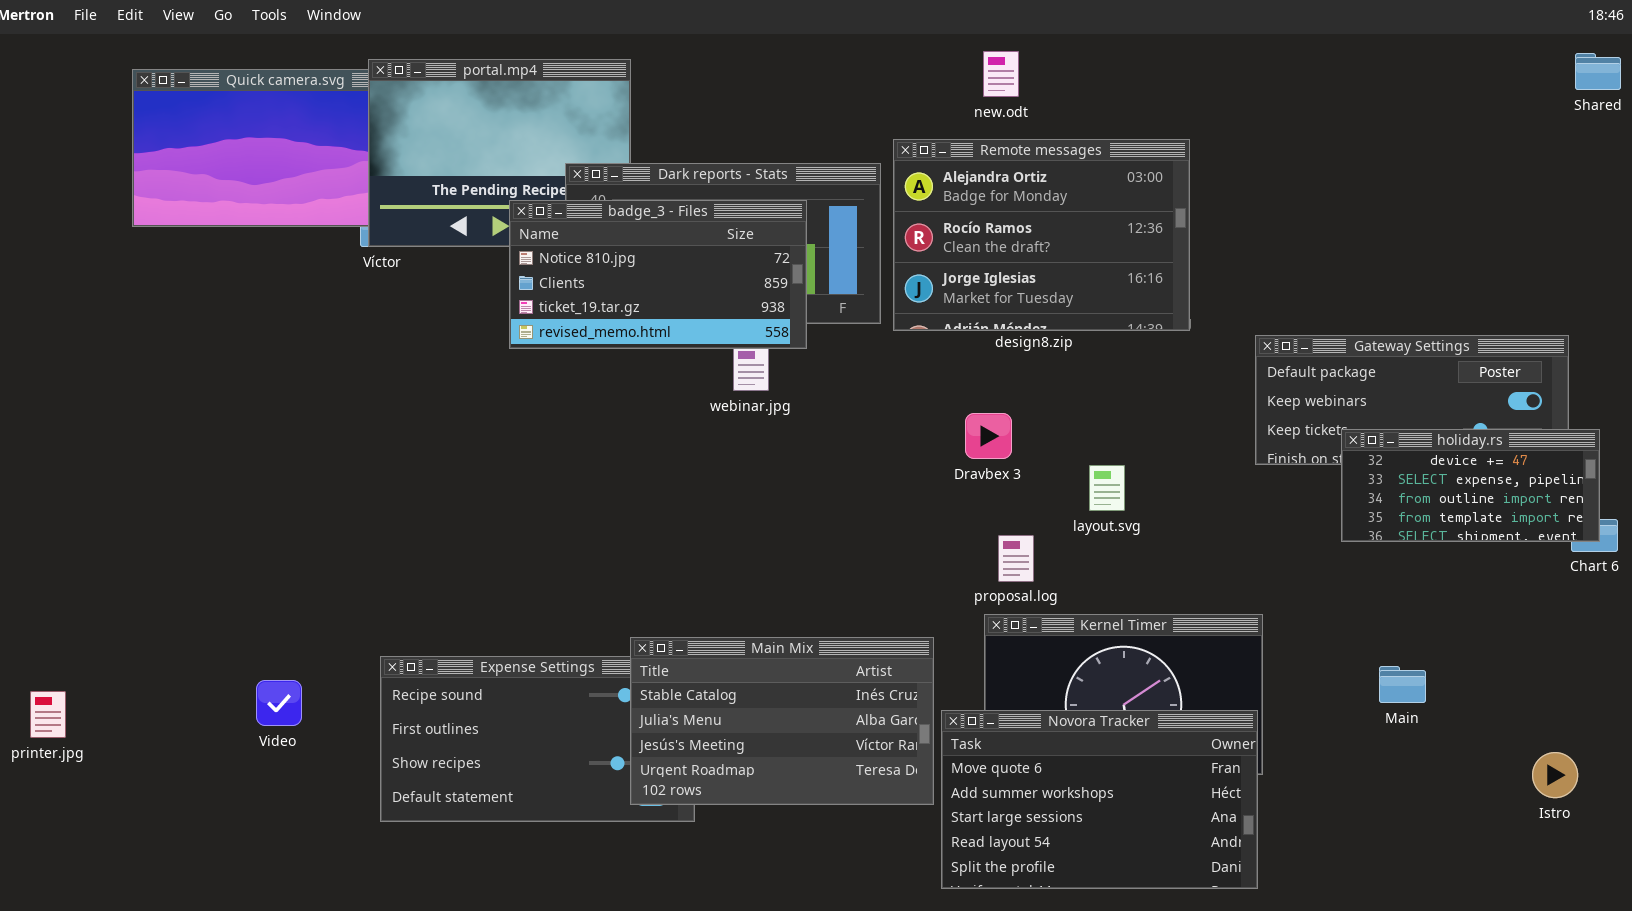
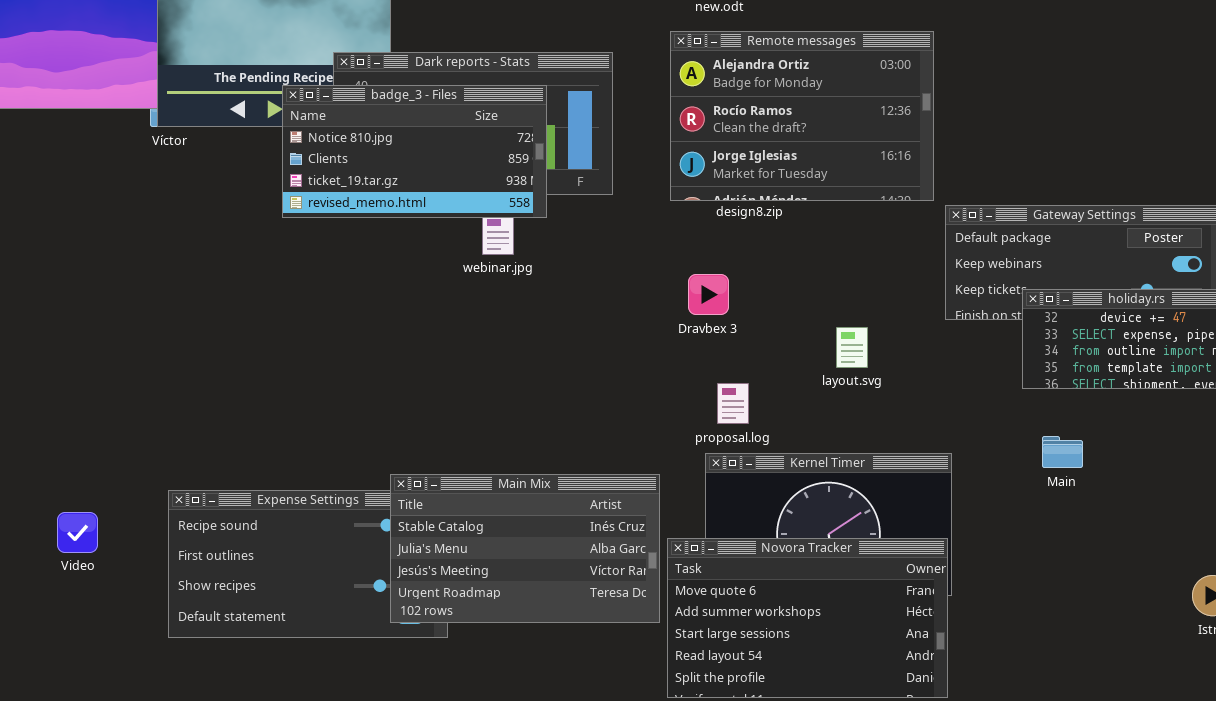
Remote messages: [893,139,1190,331] -> [670,31,934,201], moved
layout.svg: [1089,465,1125,511] -> [836,327,868,368], moved
Main: [1379,666,1426,703] -> [1042,436,1083,468], moved

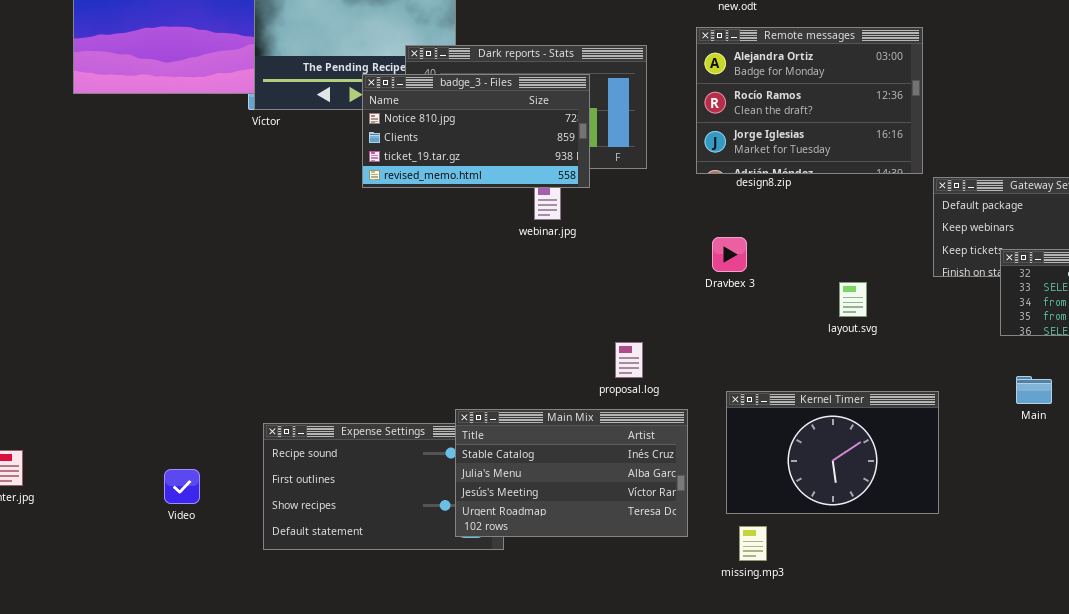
proposal.log: [717,383,749,424] -> [615,342,643,378], moved
Video: [57,512,98,553] -> [164,469,200,504], moved
Novora Tracker: [667,538,948,698] -> none, closed

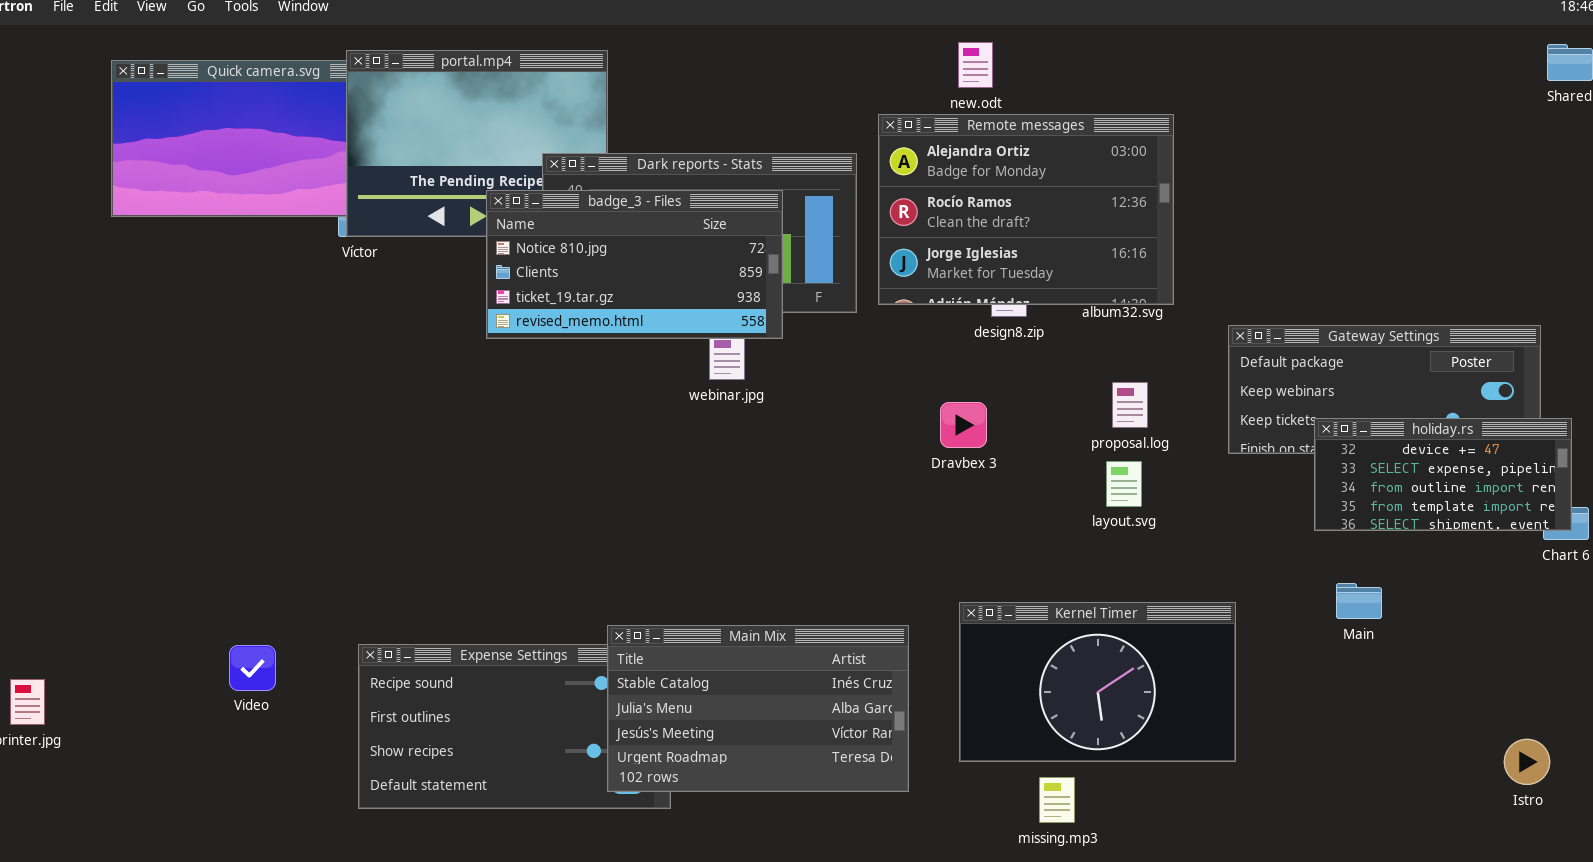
Remote messages: [696,27,923,174] -> [878,114,1174,305], moved
proposal.log: [615,342,643,378] -> [1112,382,1148,428], moved
Video: [164,469,200,504] -> [229,645,276,691], moved
missing.mp3: [739,526,767,561] -> [1039,777,1075,823], moved

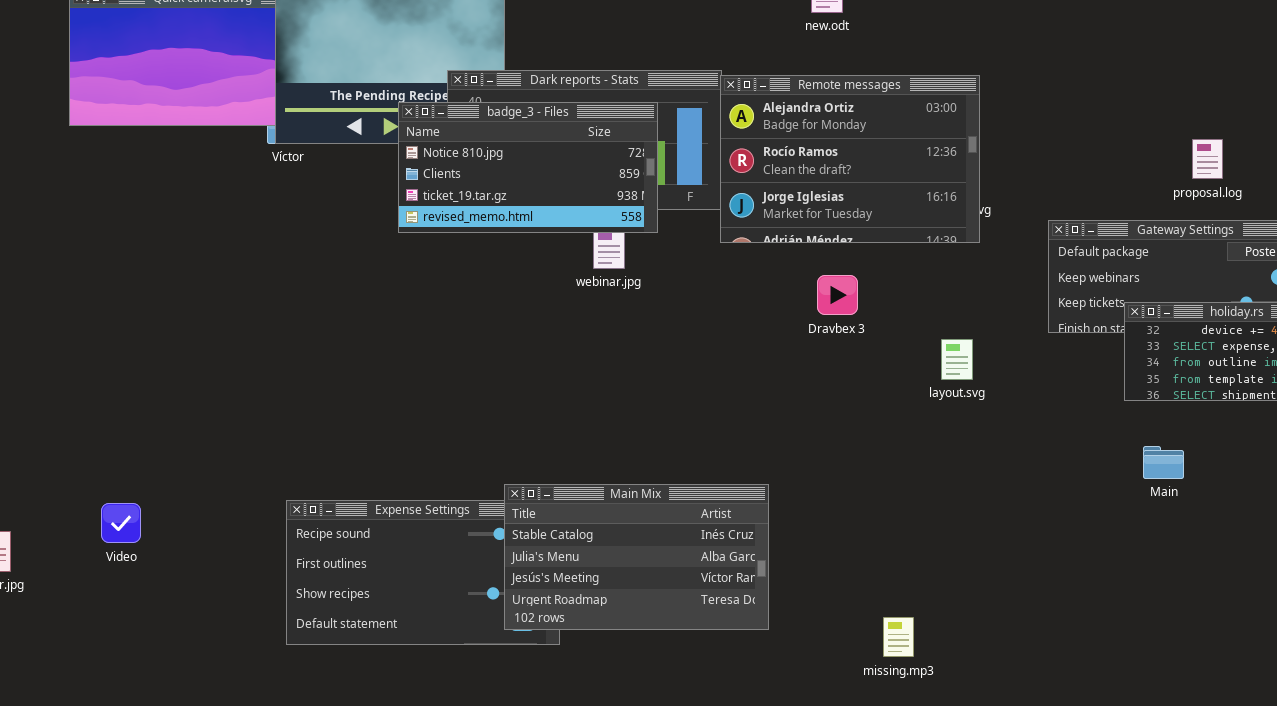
Remote messages: [878,114,1174,305] -> [720,75,980,243], moved
proposal.log: [1112,382,1148,428] -> [1192,139,1223,179], moved
Dravbex 3: [940,402,987,448] -> [817,275,858,315], moved
Kernel Timer: [959,602,1236,762] -> none, closed
Video: [229,645,276,691] -> [101,503,141,543], moved

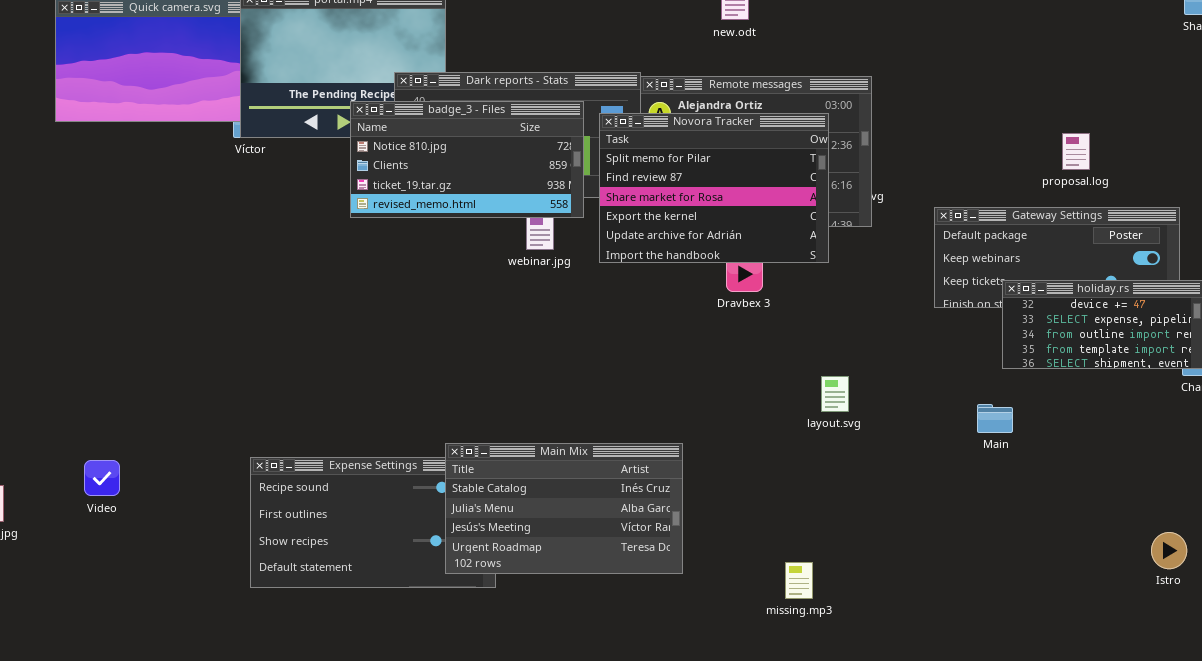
Novora Tracker: none -> [599,113,829,263], opened
layout.svg: [941,339,973,380] -> [821,376,849,412], moved
Main: [1143,446,1184,479] -> [977,404,1013,433], moved

